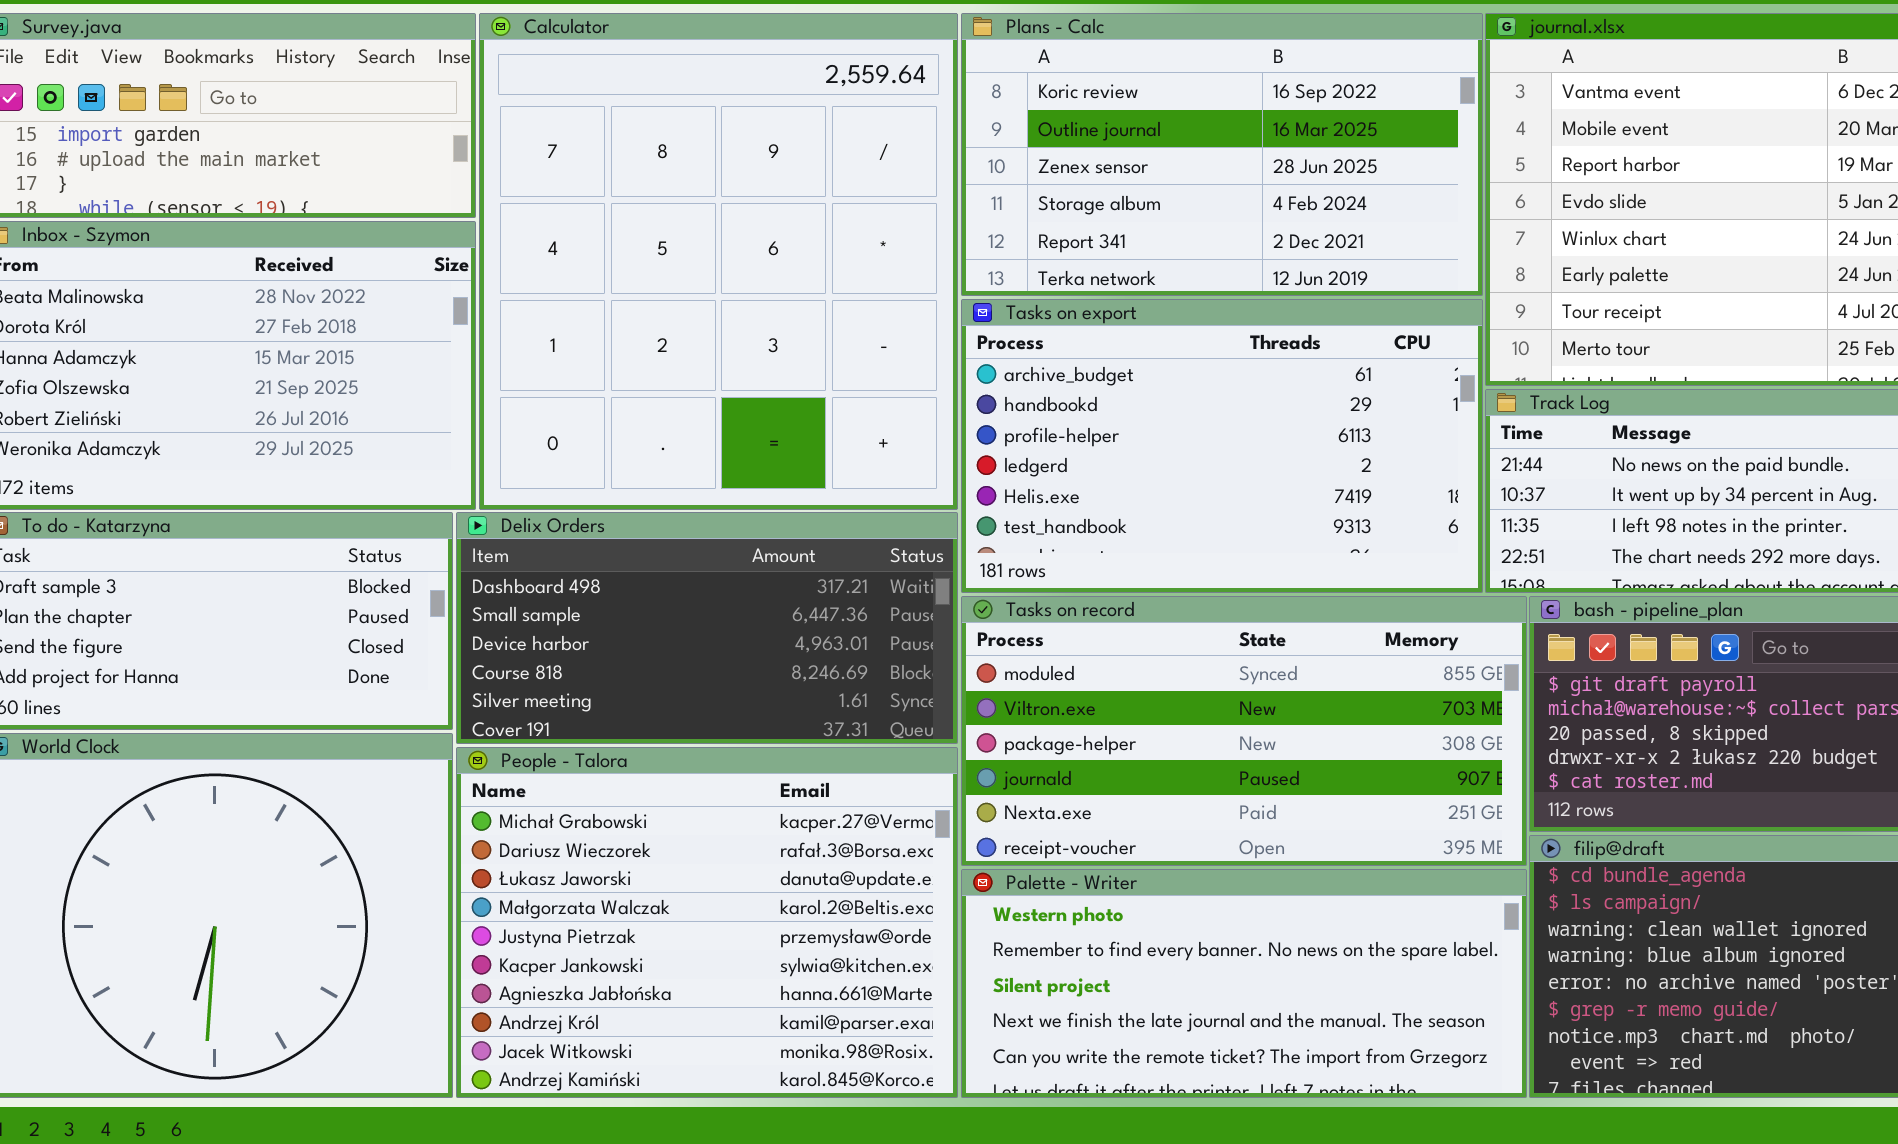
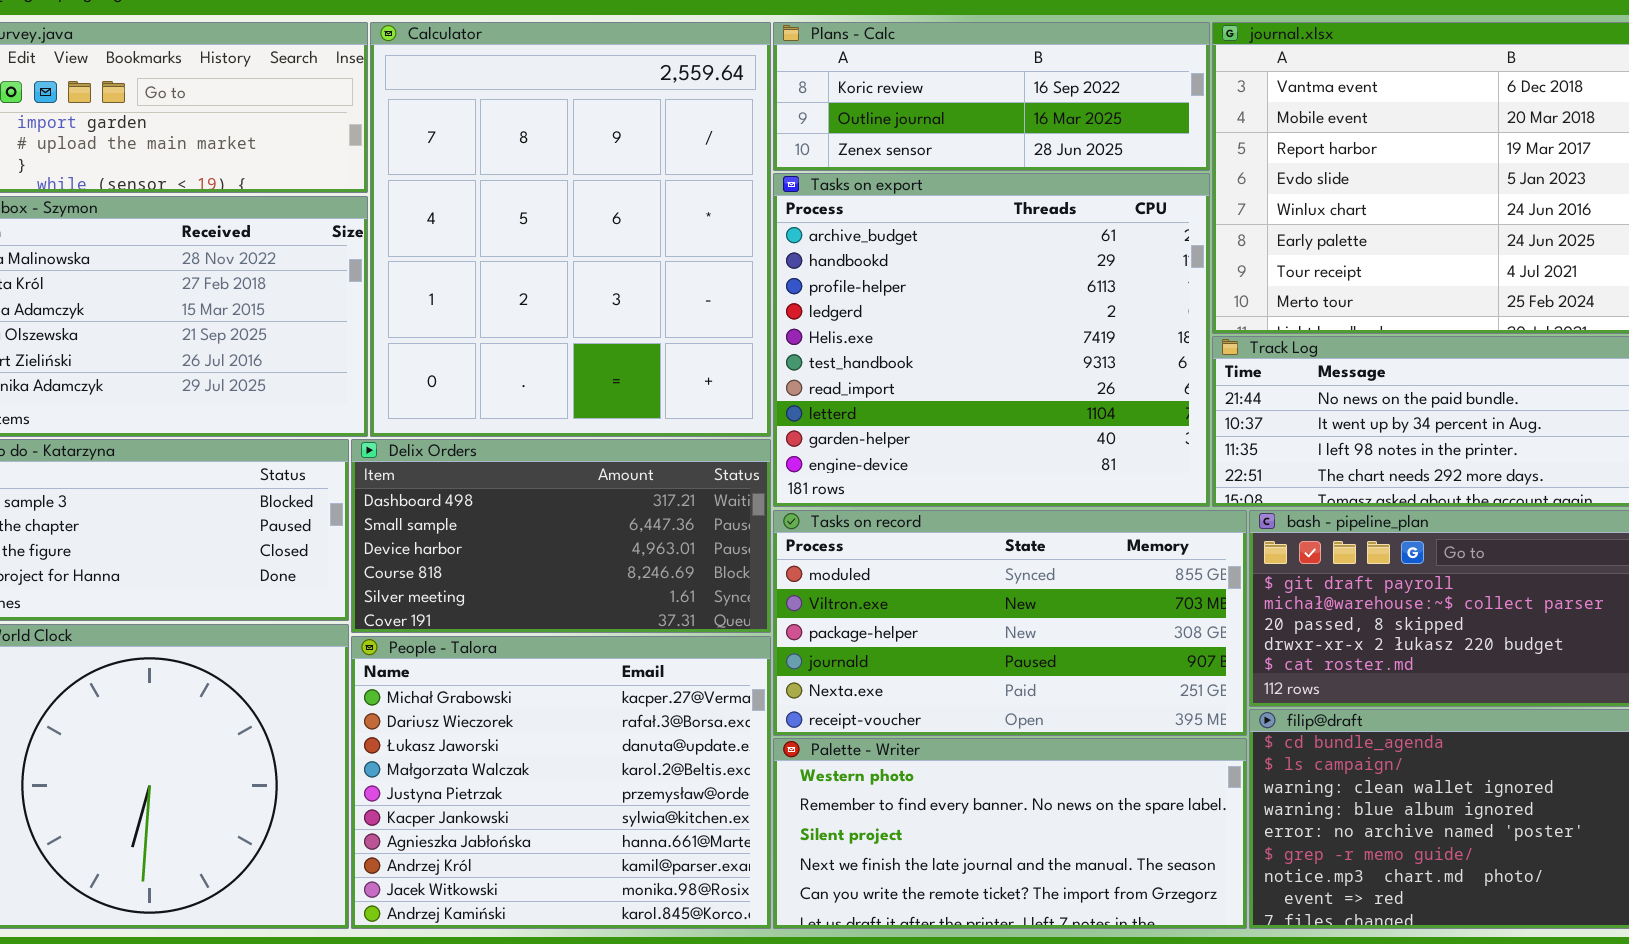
Plans - Calc: [961,13,1483,296] -> [773,22,1210,171], resized
Tasks on export: [961,299,1483,593] -> [773,173,1210,507], resized

